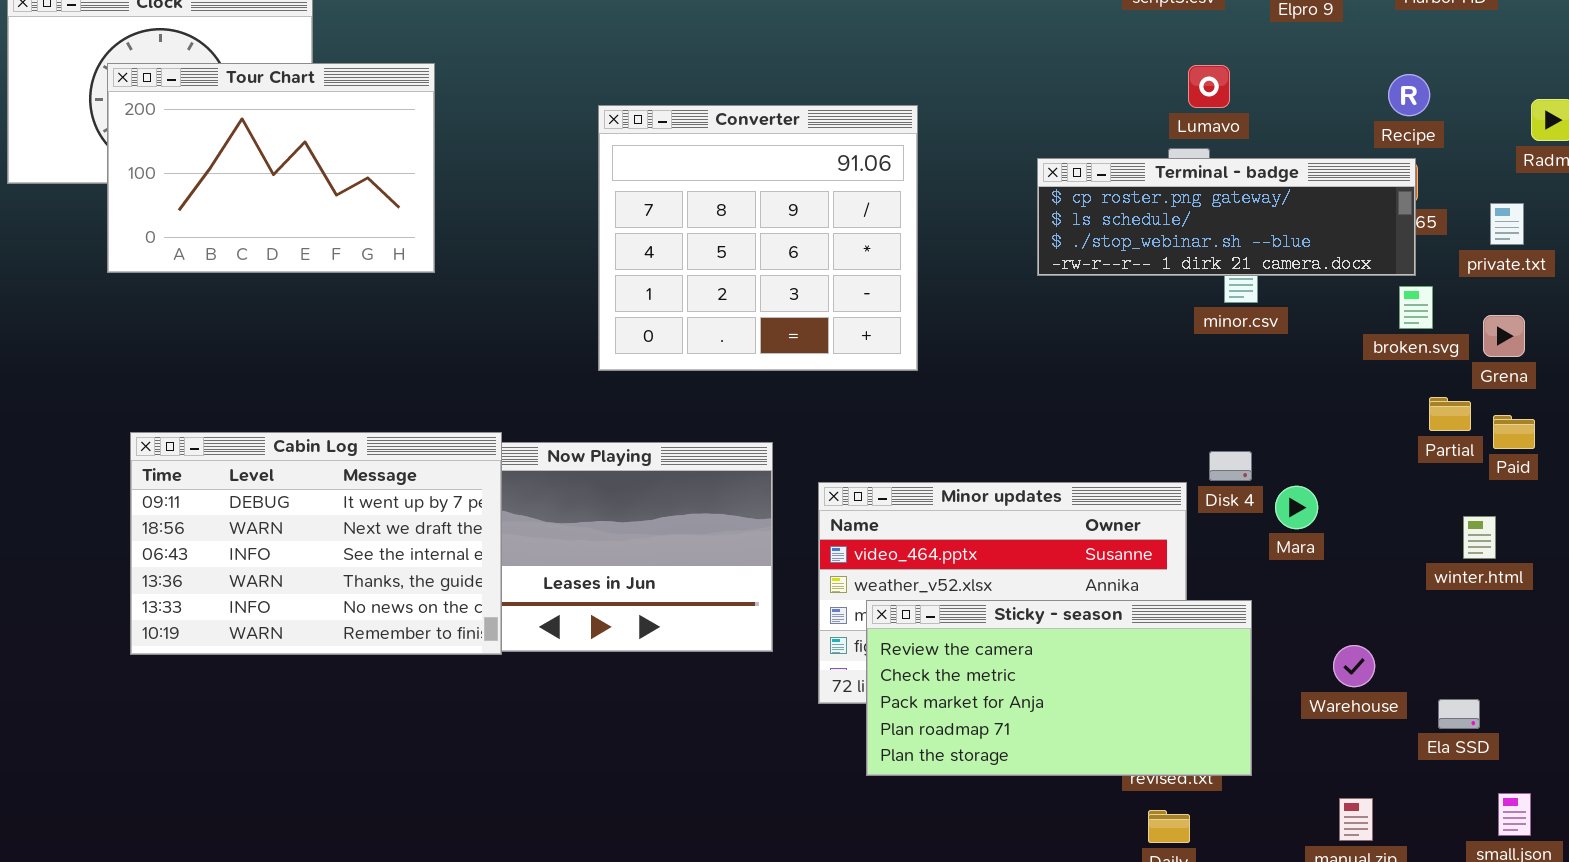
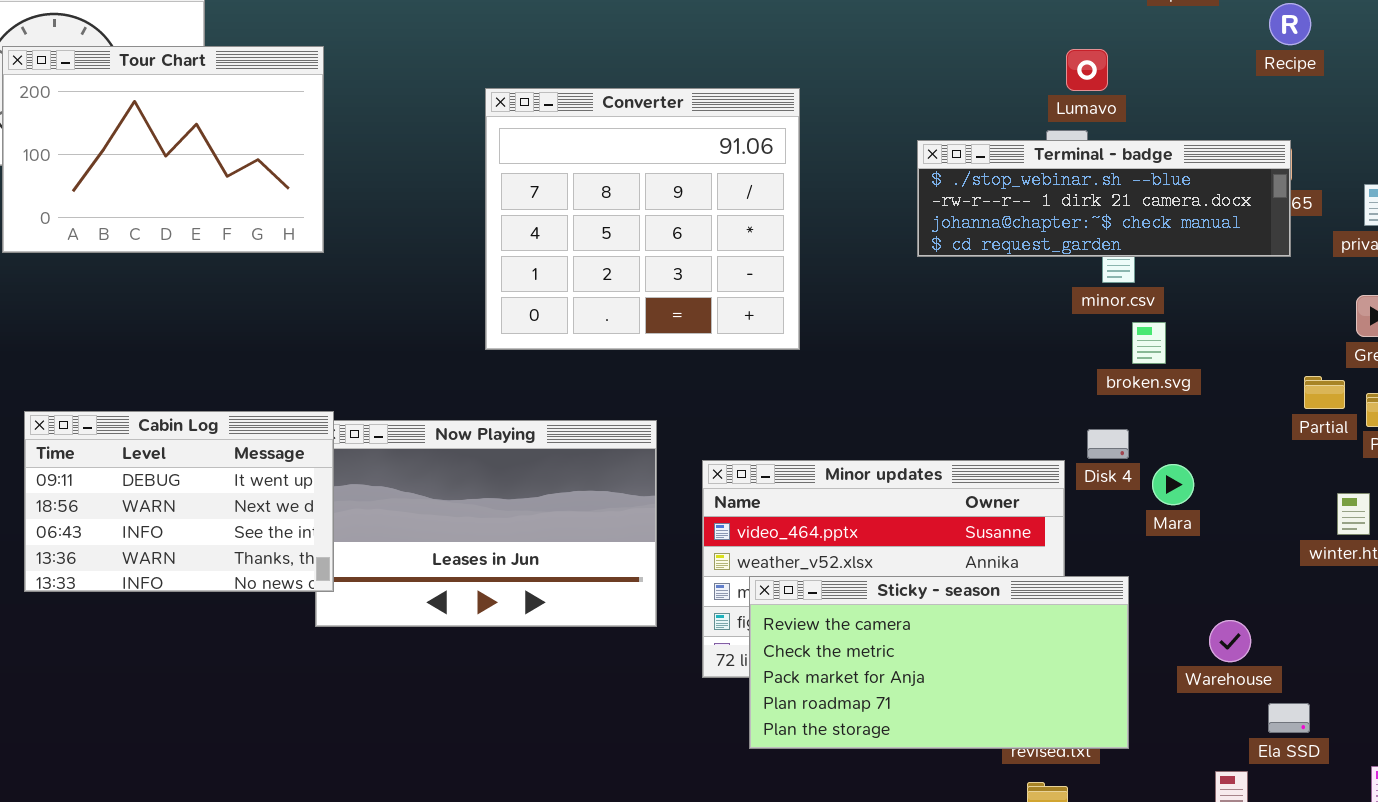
Recipe: [1388,74,1430,116] -> [1269,3,1311,45], moved
Terminal - badge: [1037,158,1416,276] -> [917,140,1291,257], scrolled down 2 rows
broken.svg: [1399,286,1433,329] -> [1132,322,1166,364], moved
Cabin Log: [130,432,502,655] -> [24,411,334,592], resized
Ela SSD: [1438,699,1480,729] -> [1268,703,1310,733], moved

